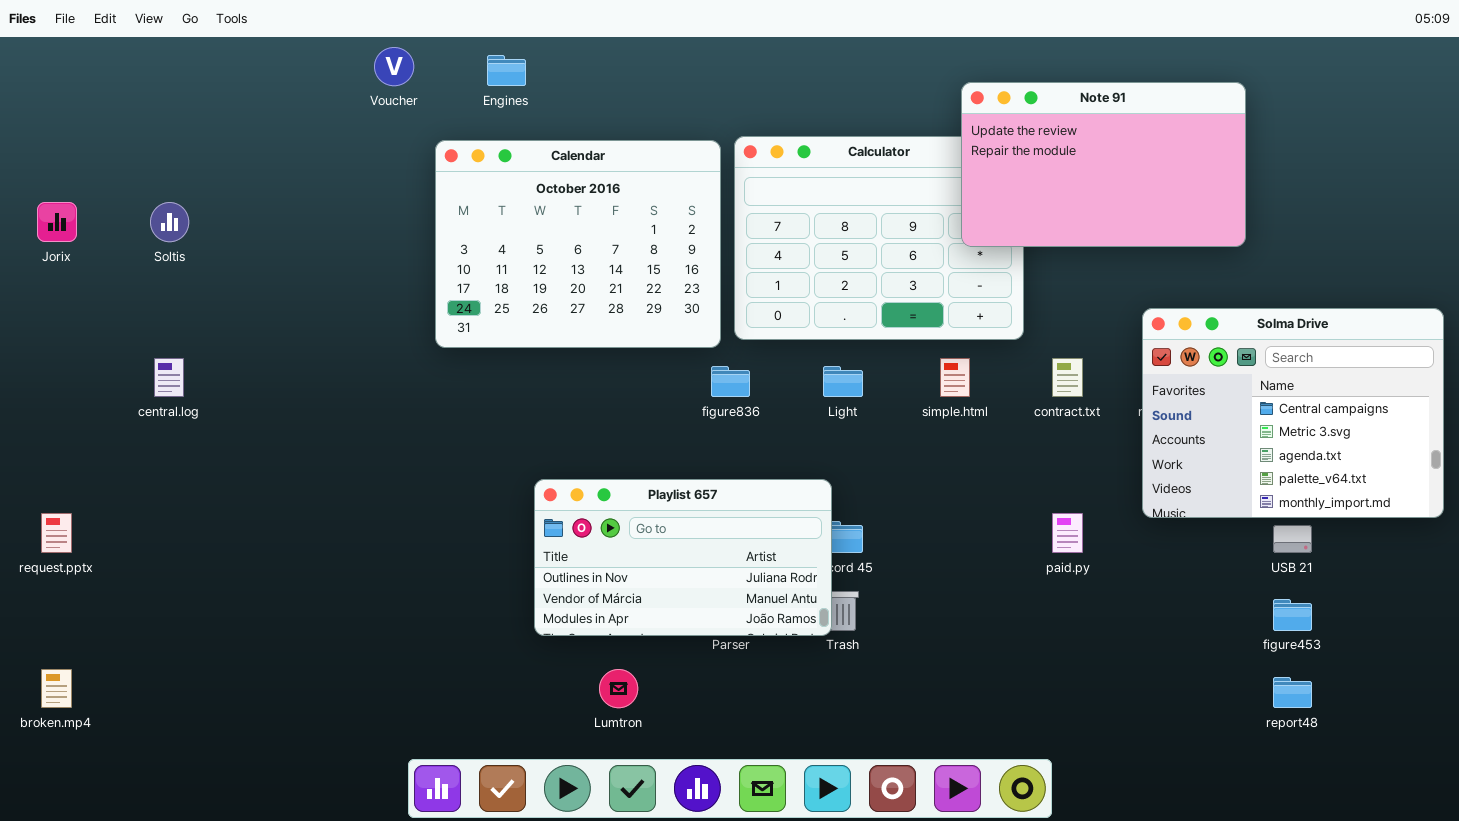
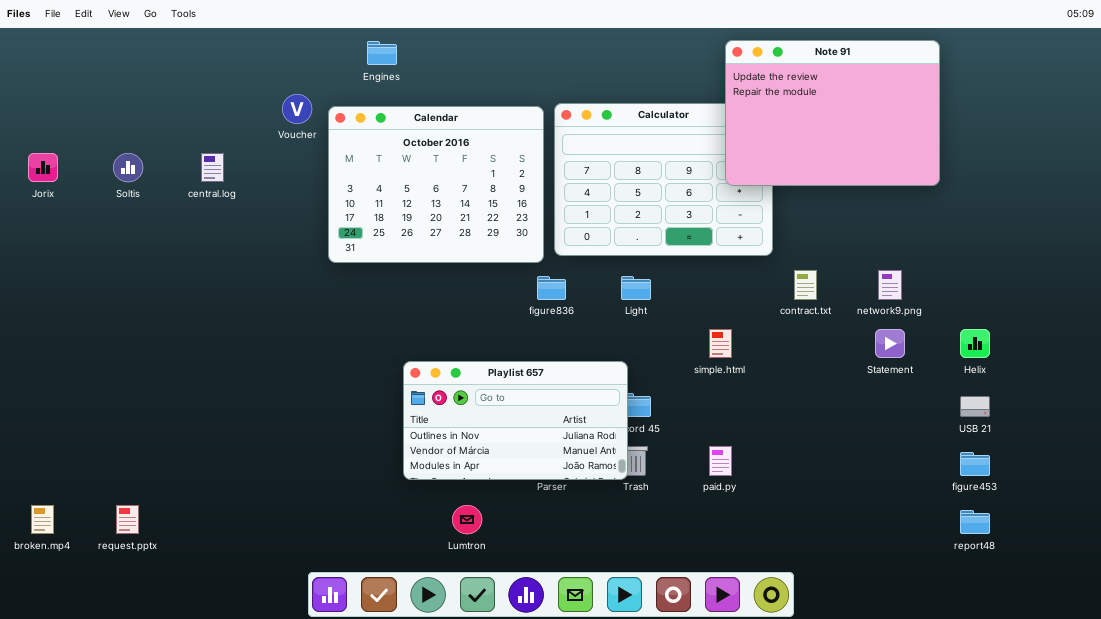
Voucher: [374,47,414,86] -> [282,94,312,124], moved
Note 91: [961,82,1246,247] -> [725,40,940,186], resized
Solma Drive: [1142,308,1444,518] -> none, closed
central.log: [154,358,184,397] -> [201,153,224,182], moved
simple.html: [940,358,970,397] -> [709,329,732,358], moved
request.pptx: [41,513,72,553] -> [116,505,139,534], moved
paid.py: [1052,513,1083,553] -> [709,446,732,476], moved

